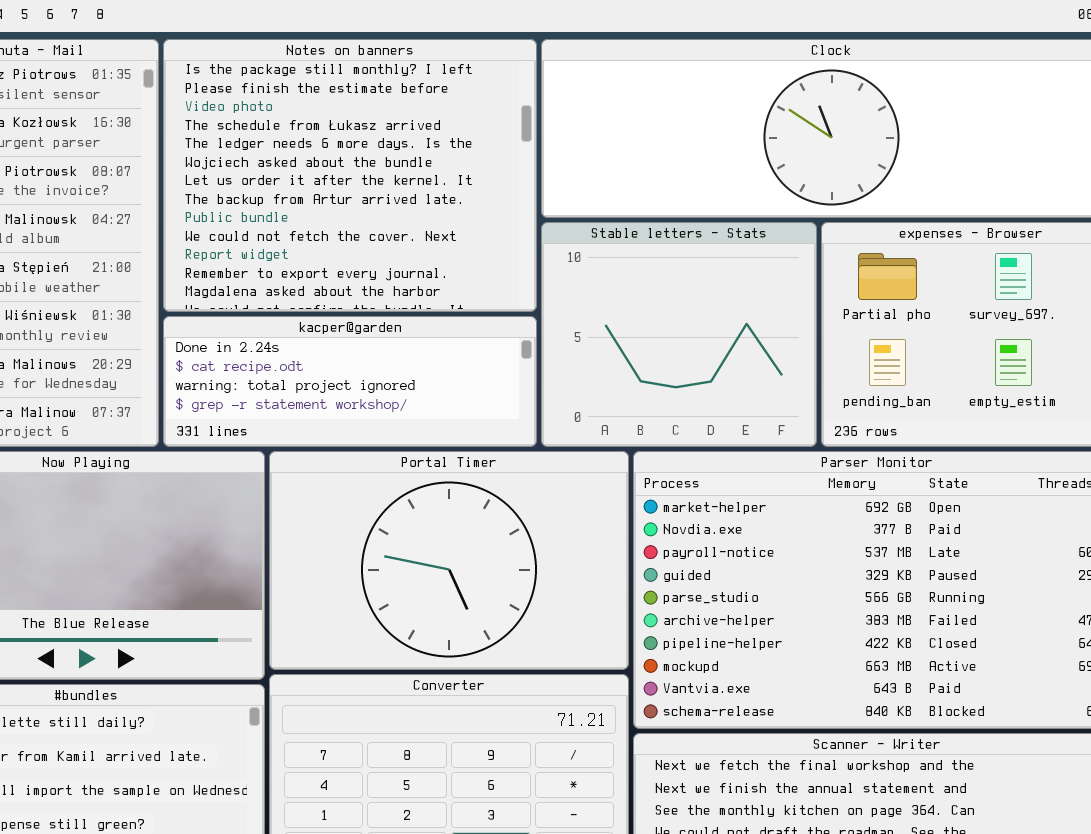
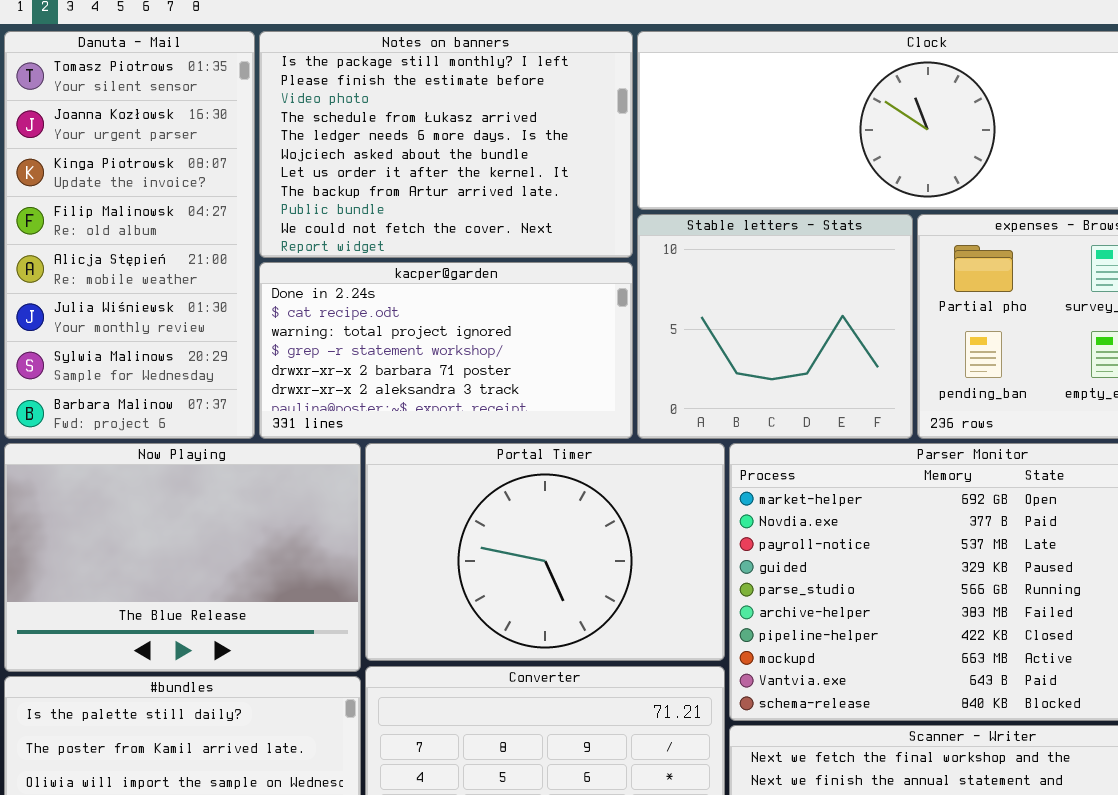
Notes on banners: [163,39,537,312] -> [259,31,633,258], resized
kacper@garden: [163,316,537,447] -> [259,262,633,439], resized

